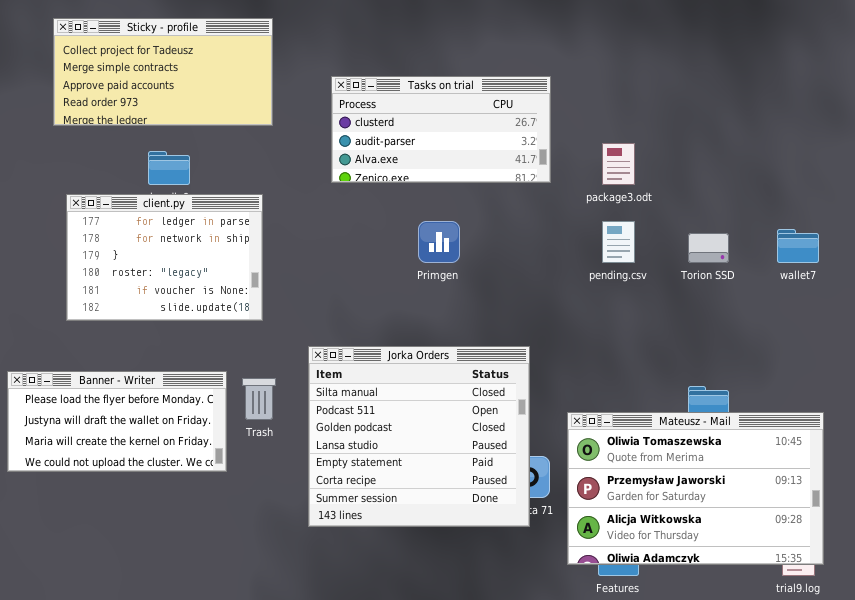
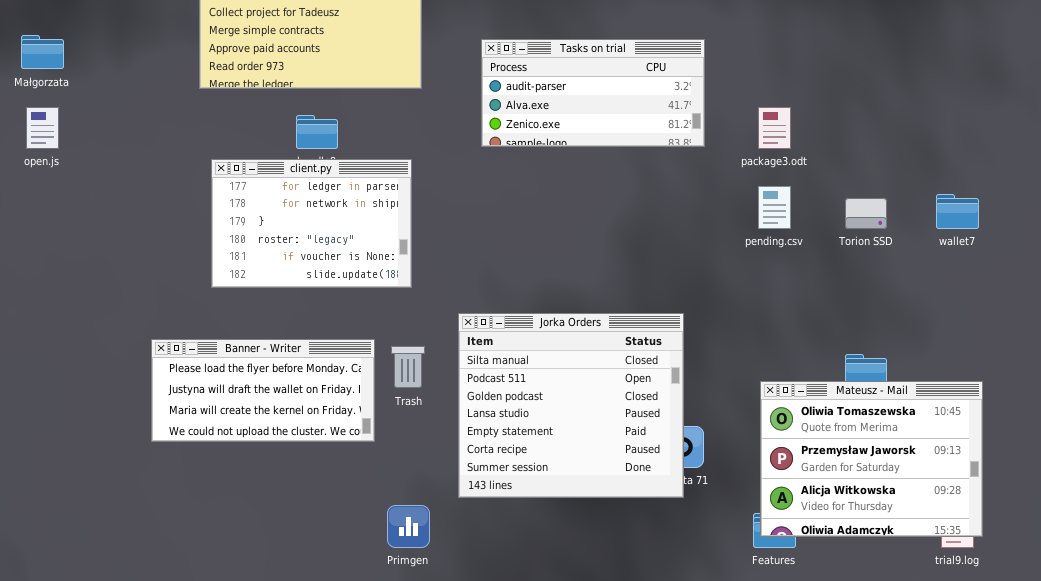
Tasks on trial: [331,76,551,183] -> [481,39,705,147], scrolled down 1 row
Primgen: [418,221,460,263] -> [387,505,430,548], moved
Mateusz - Mail: [567,412,824,565] -> [760,381,983,537], resized

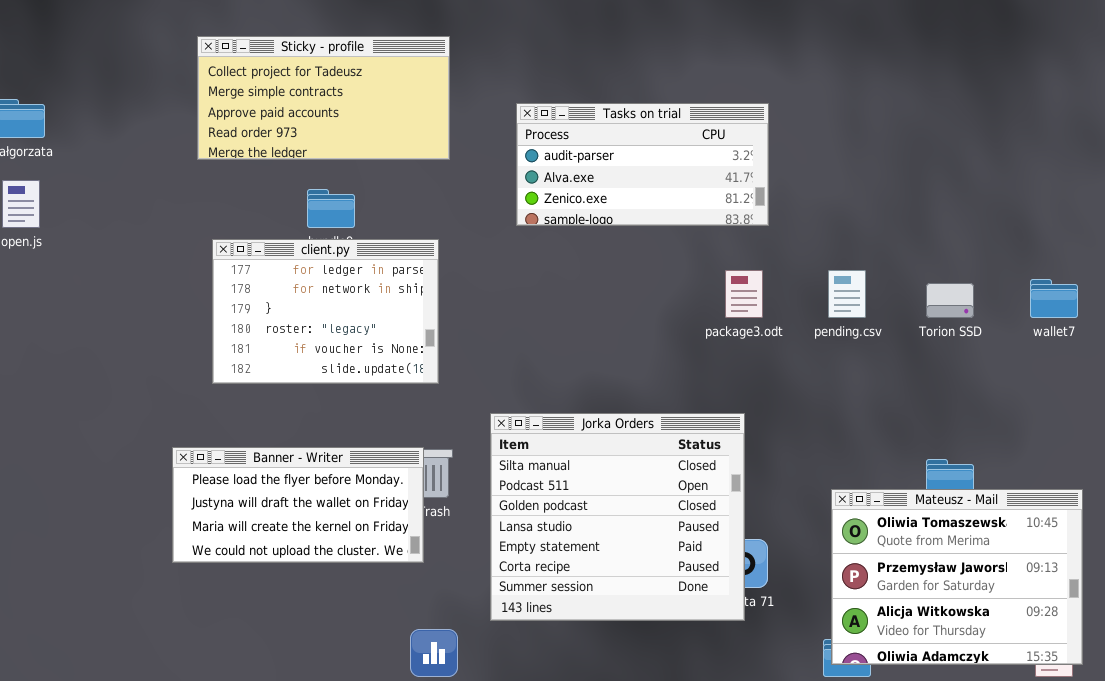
package3.odt: [758,107,791,149] -> [725,270,763,318], moved
Banner - Writer: [151,339,375,442] -> [172,447,424,563], moved

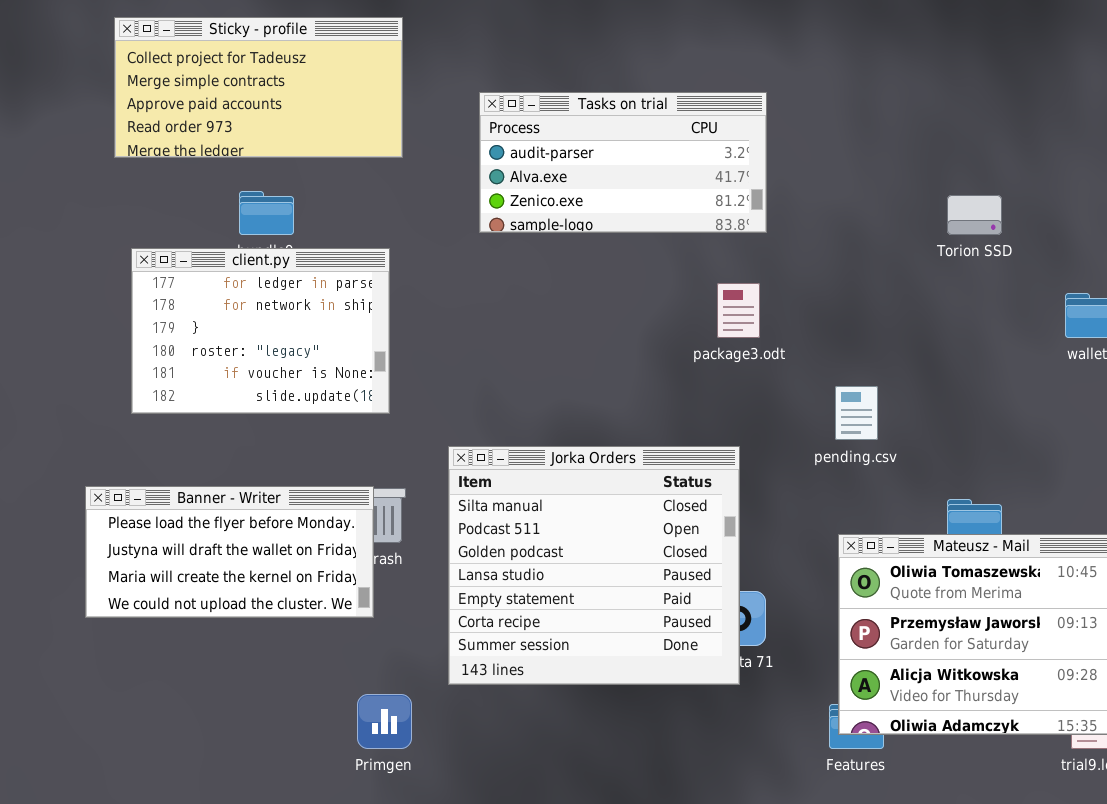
pending.csv: [828,270,866,318] -> [835,386,878,440], moved
Torion SSD: [926,283,974,318] -> [947,195,1002,235], moved

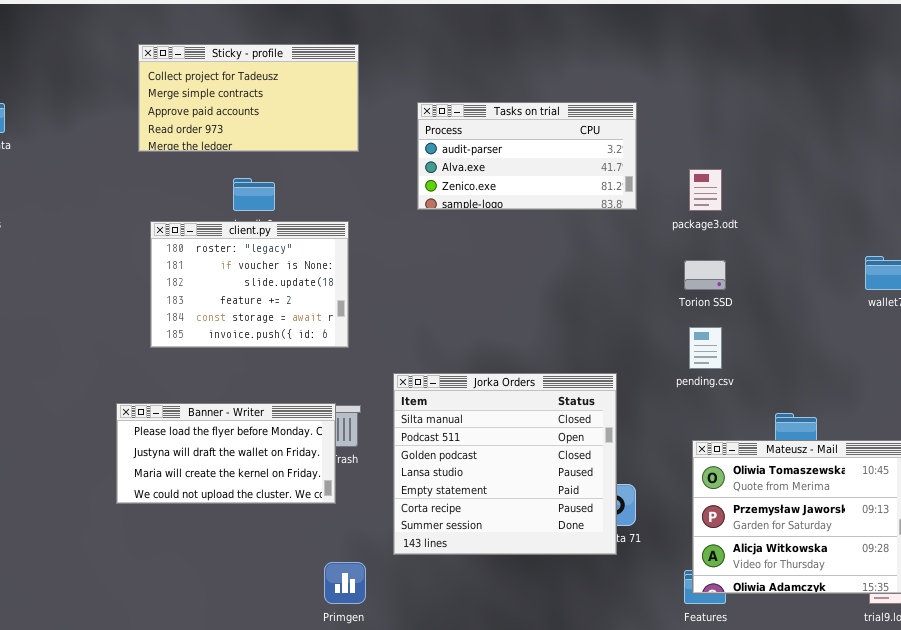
Torion SSD: [947,195,1002,235] -> [684,260,726,290], moved
client.py: [131,248,390,414] -> [150,221,349,348], scrolled down 3 rows
package3.odt: [717,283,760,338] -> [689,169,722,211], moved

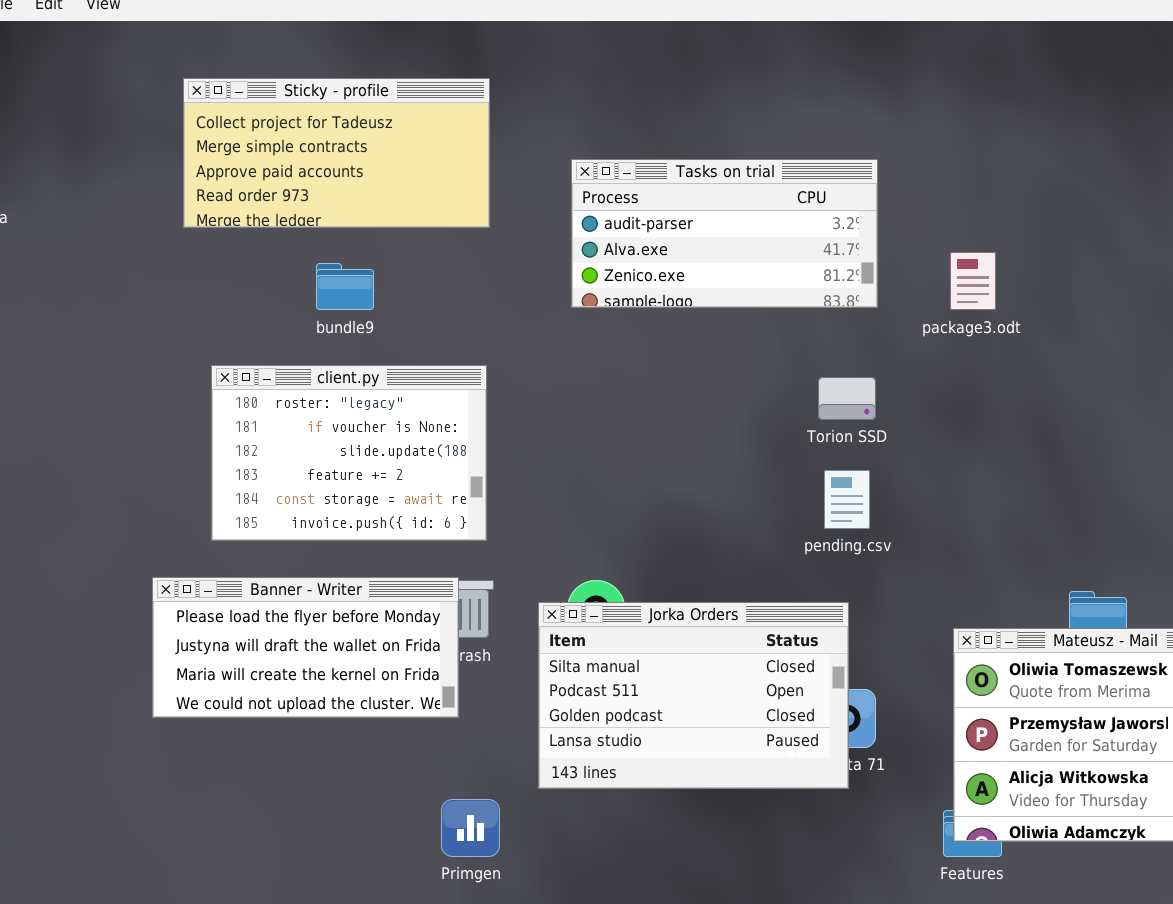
client.py: [150,221,349,348] -> [211,365,487,541], moved
Torion SSD: [684,260,726,290] -> [818,377,876,420], moved
pending.csv: [689,327,722,369] -> [824,470,870,529], moved
Jorka Orders: [393,373,617,555] -> [538,602,849,789], resized

